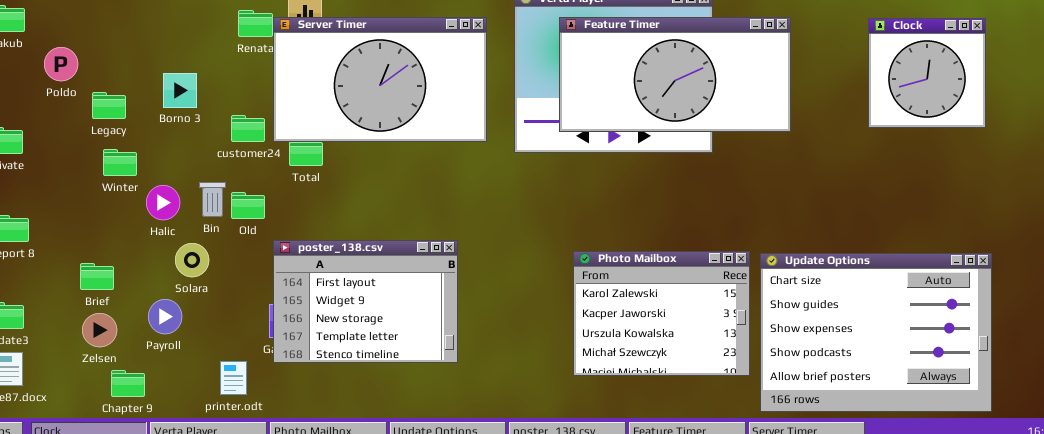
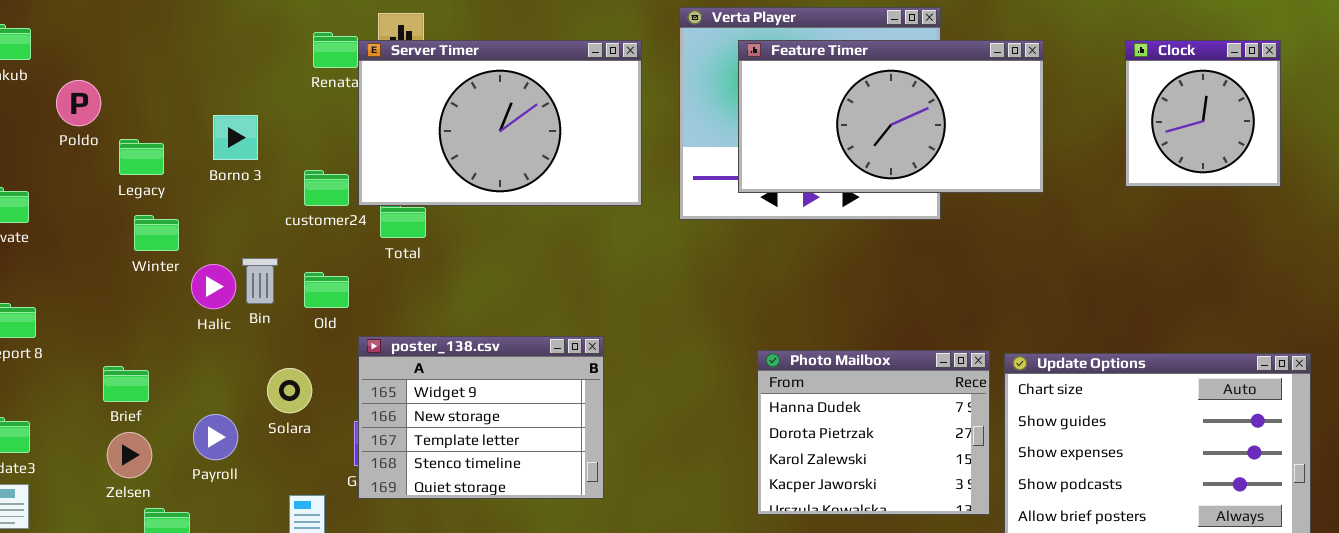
Clock: [868,18,986,128] -> [1125,40,1281,187], moved
Bin: [199,182,226,217] -> [242,258,278,304], moved
poster_138.csv: [273,240,458,363] -> [358,336,604,499], scrolled down 1 row
Solara: [175,243,209,277] -> [267,368,312,413], moved
Photo Mailbox: [573,251,750,376] -> [757,350,990,515], scrolled up 2 rows

